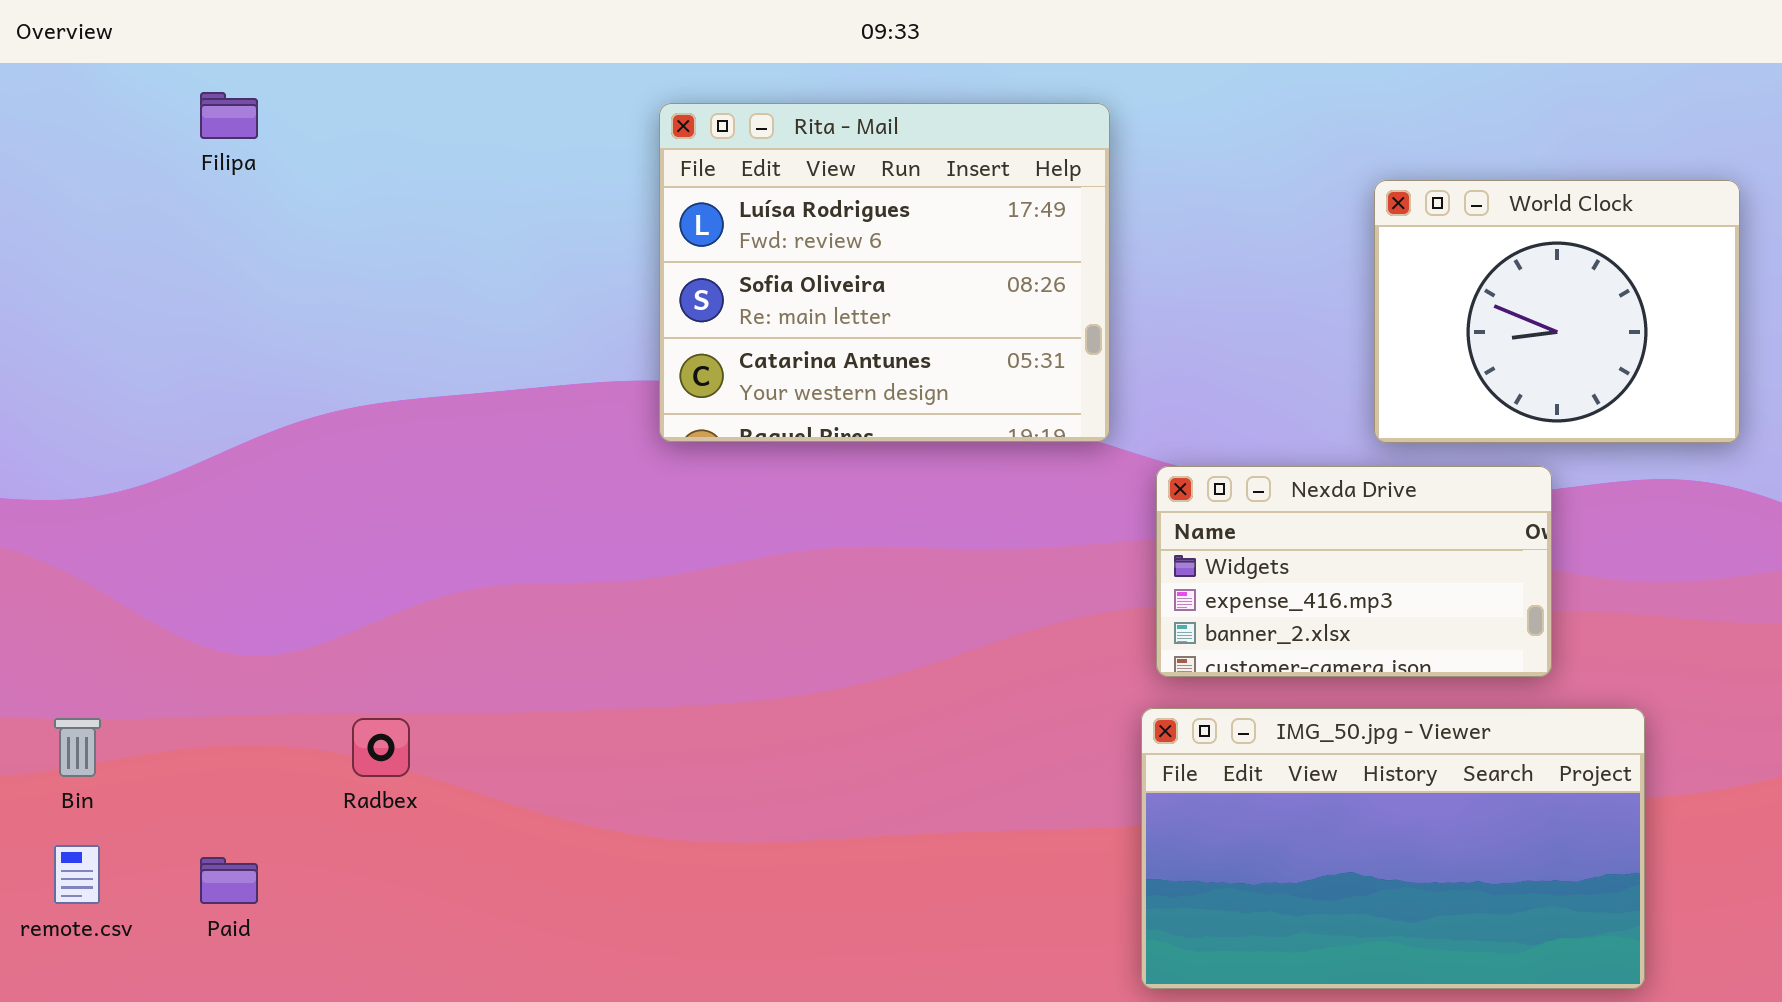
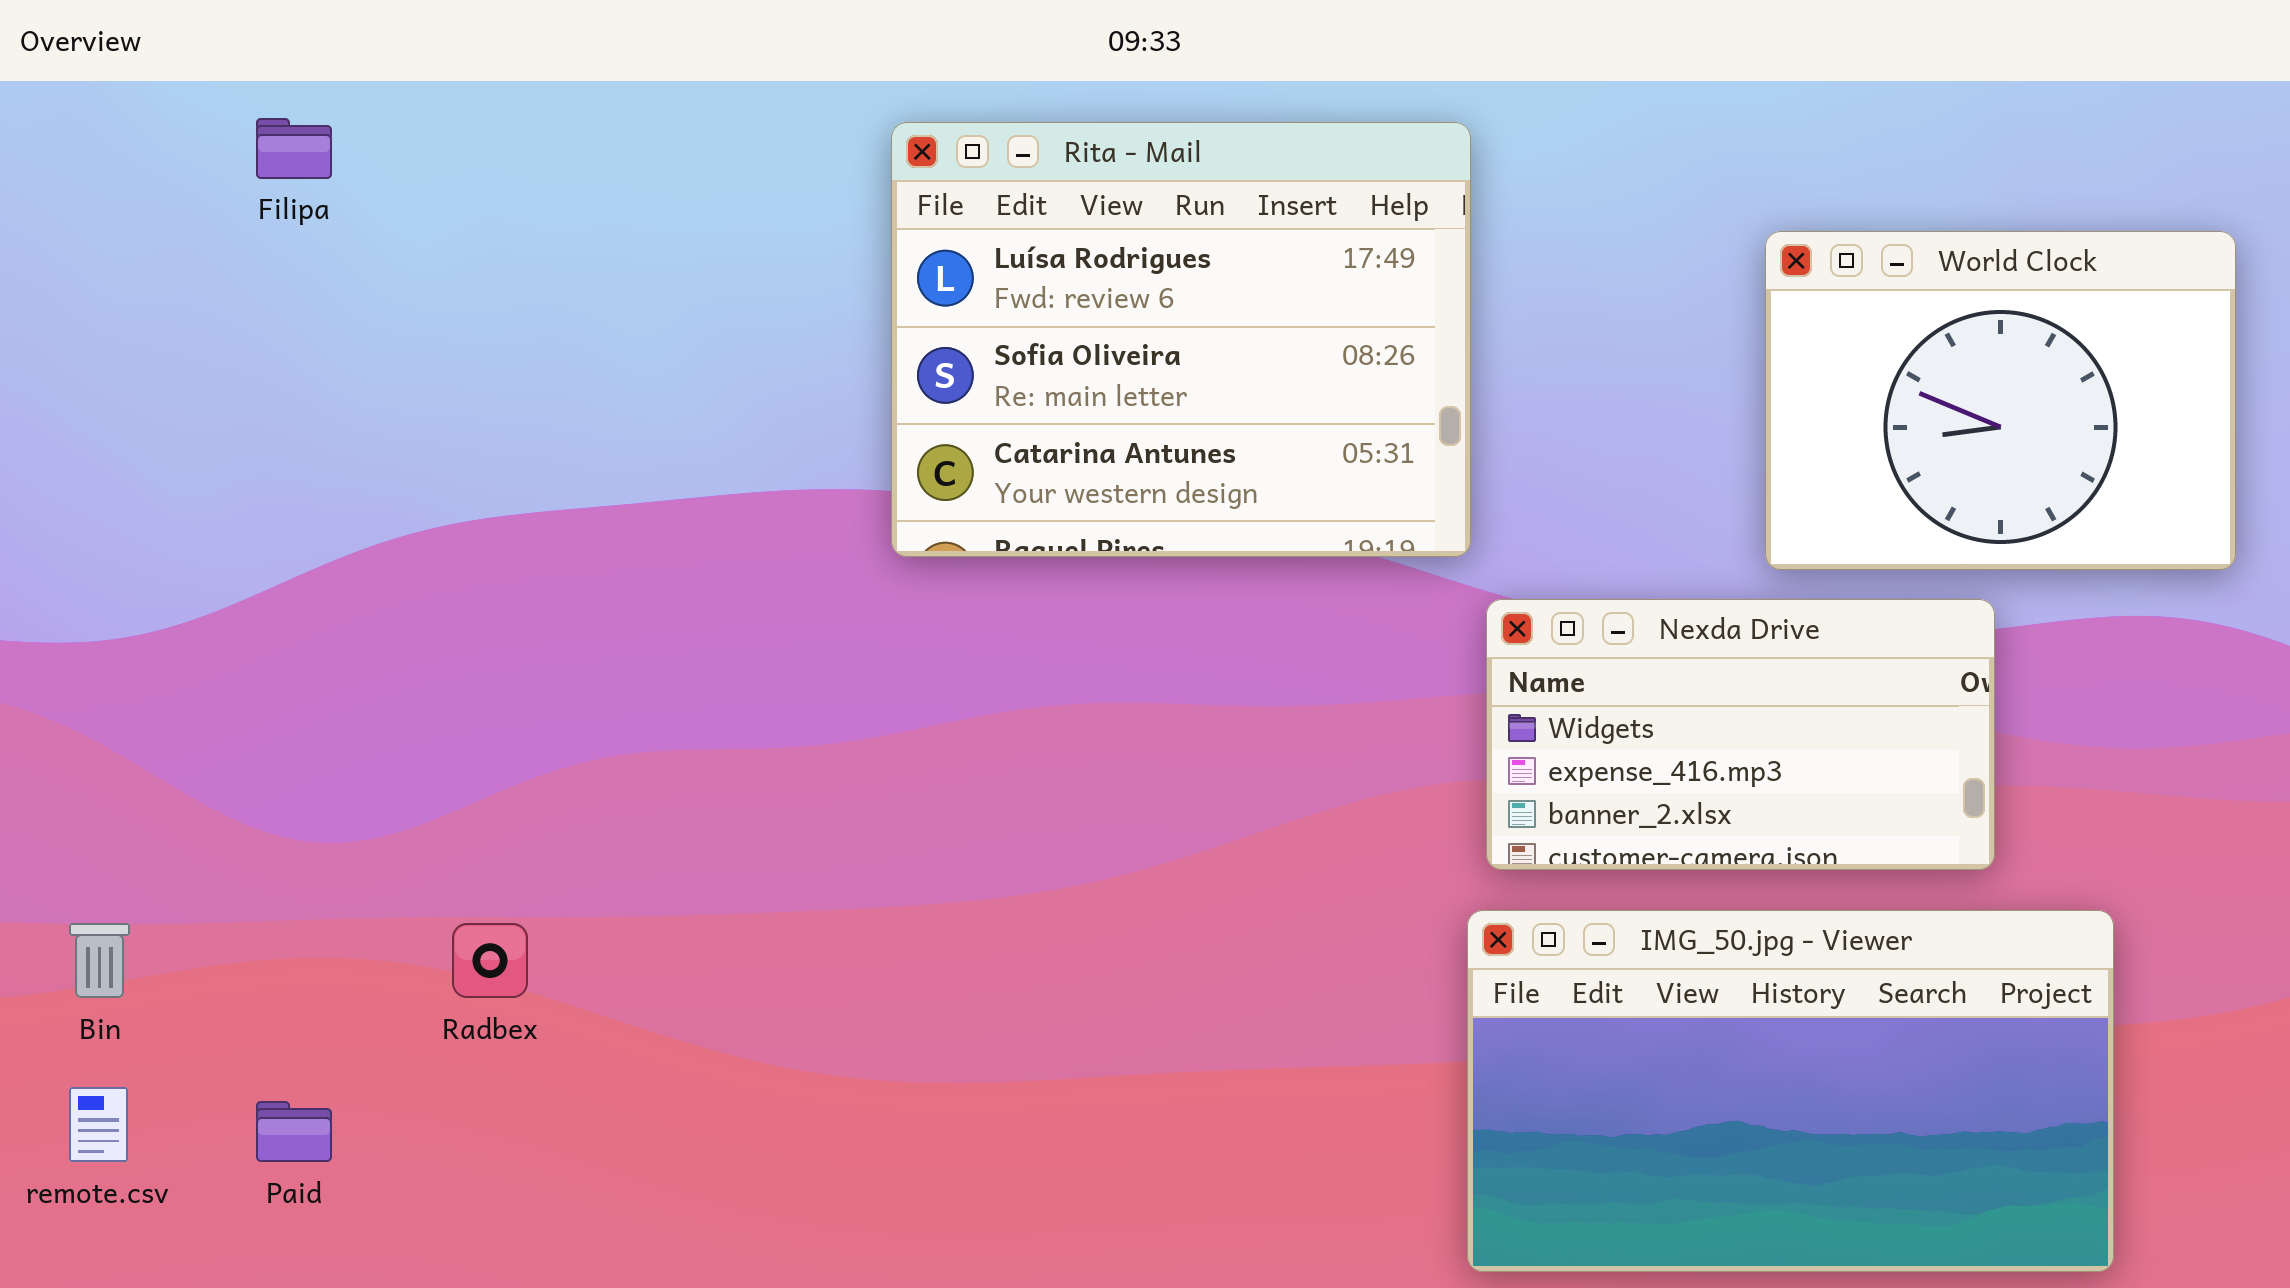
Rita - Mail: [659,103,1110,442] -> [891,122,1471,557], moved

